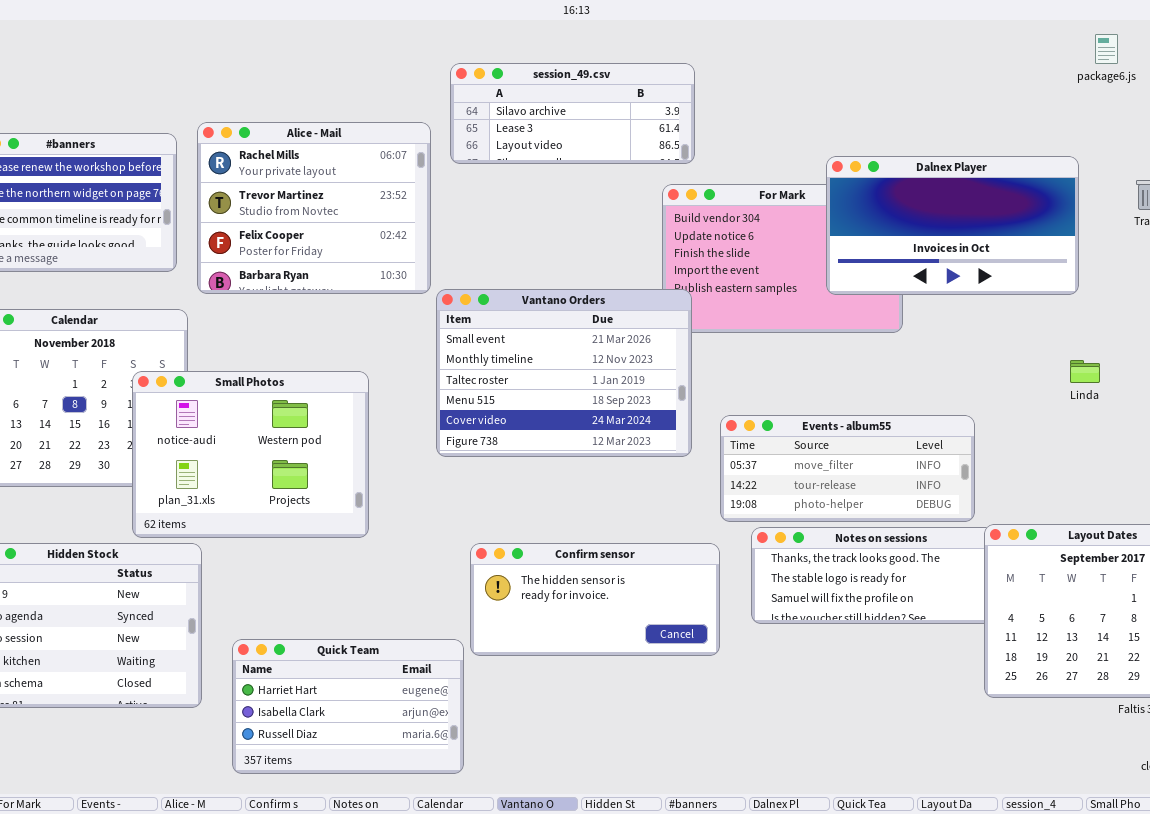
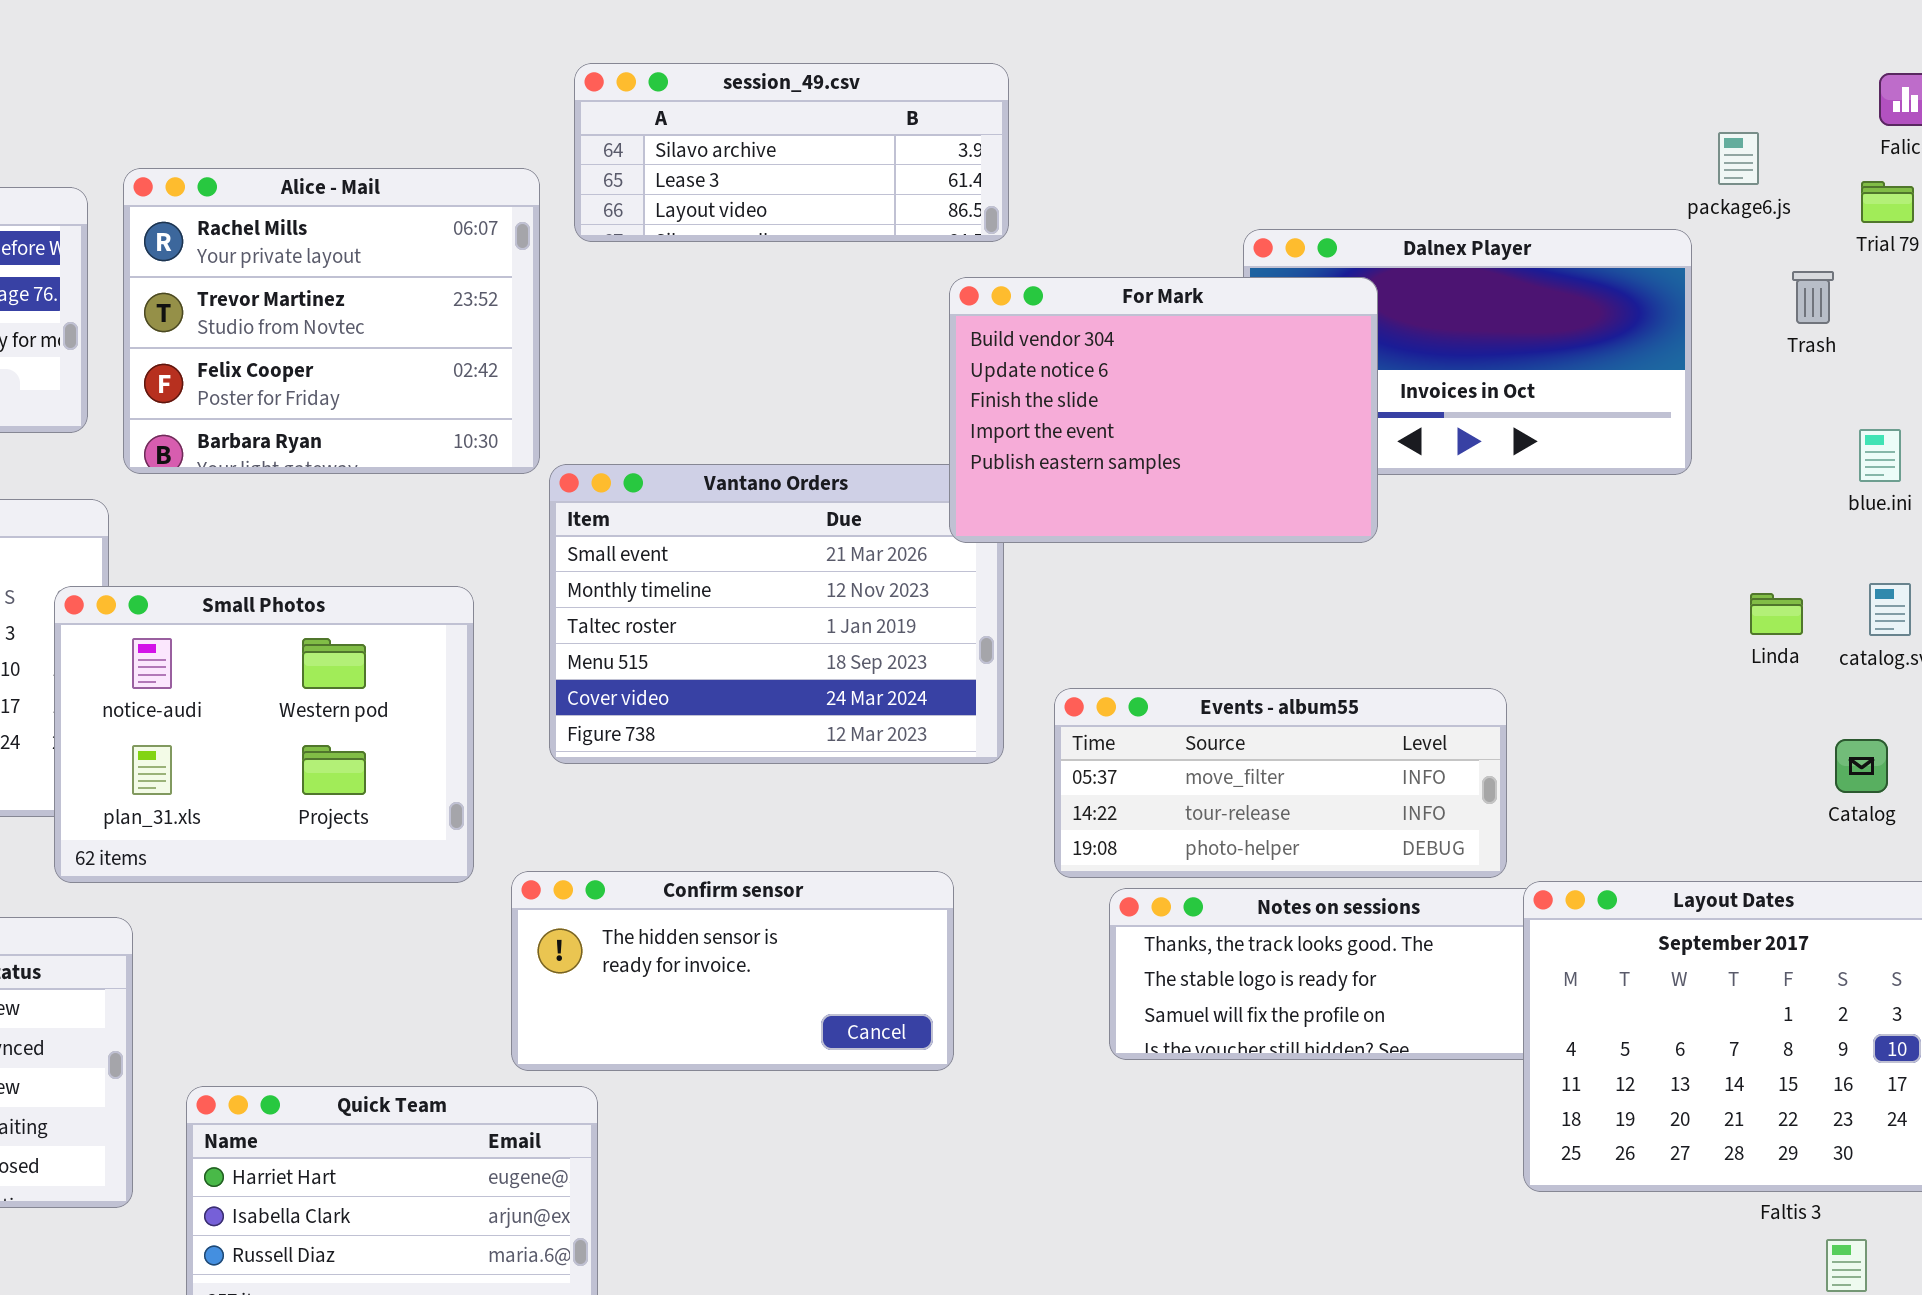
package6.js: [1095,34,1118,64] -> [1718,132,1759,185], moved
For Mark: [662,184,903,333] -> [949,277,1378,543], raised
Linda: [1070,360,1100,383] -> [1750,593,1803,635], moved
Small Photos: [132,371,369,538] -> [54,586,474,883], moved
Confirm sensor: [470,543,720,656] -> [511,871,954,1071], moved

